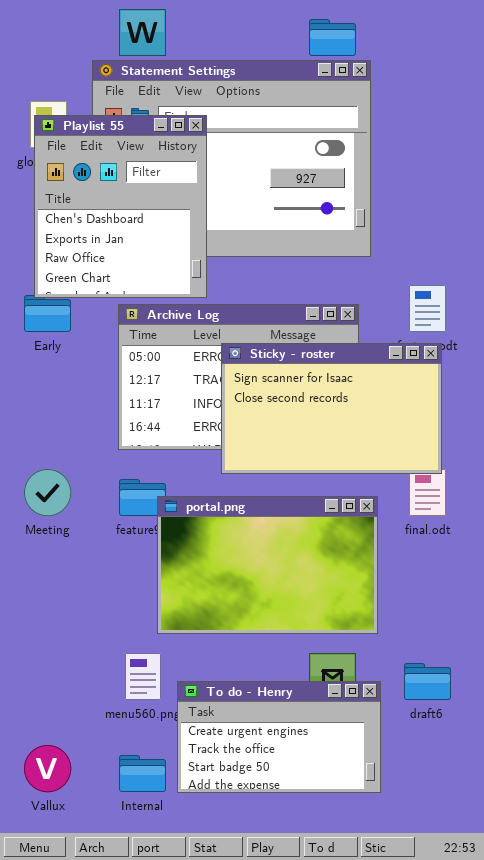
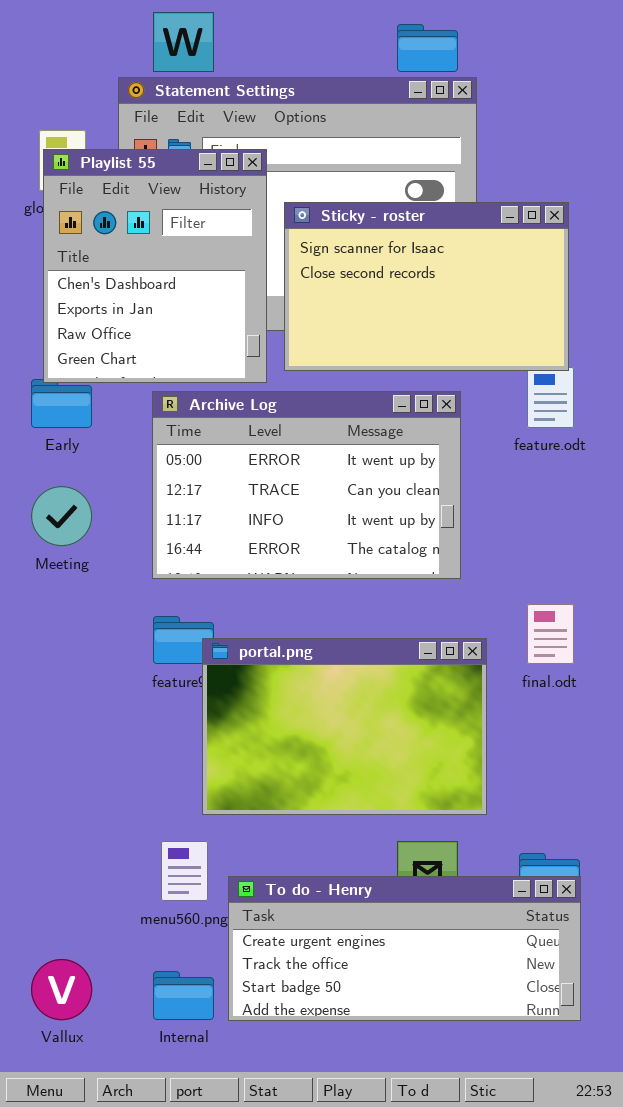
Sticky - roster: [221,343,442,474] -> [284,202,569,371], moved
Meeting: [24,469,71,516] -> [31,486,92,546], moved
To do - Henry: [177,681,381,793] -> [228,876,581,1021], resized

